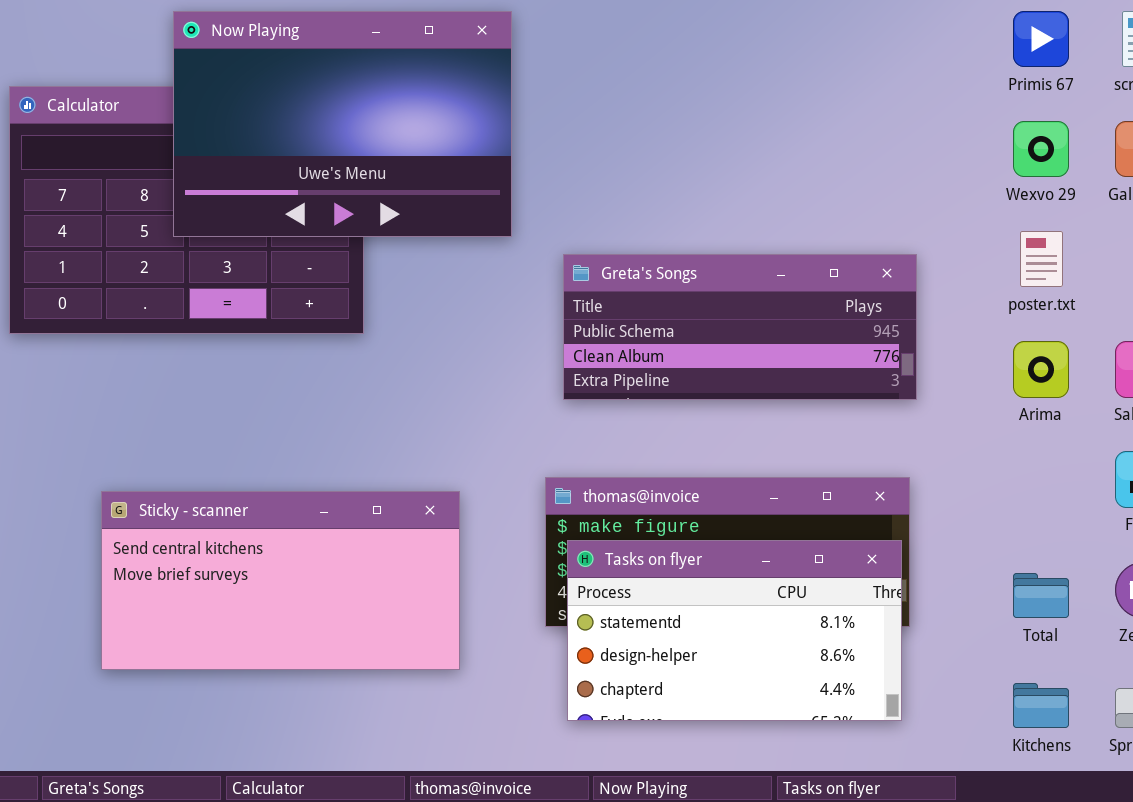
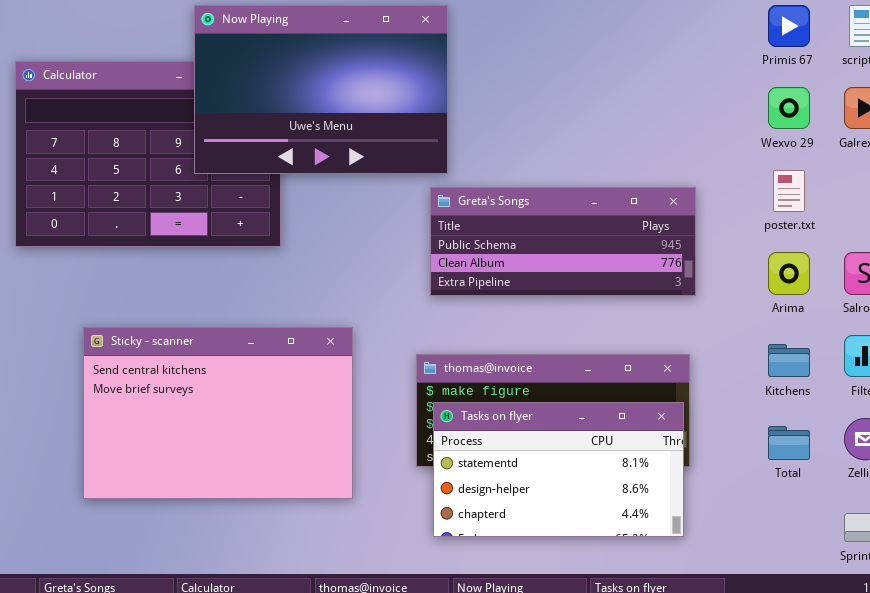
Now Playing: [173,11,512,237] -> [194,5,448,174], moved
Sticky - scanner: [101,491,460,670] -> [83,327,353,499], resized
Kitchens: [1013,683,1069,728] -> [768,344,810,377], moved

